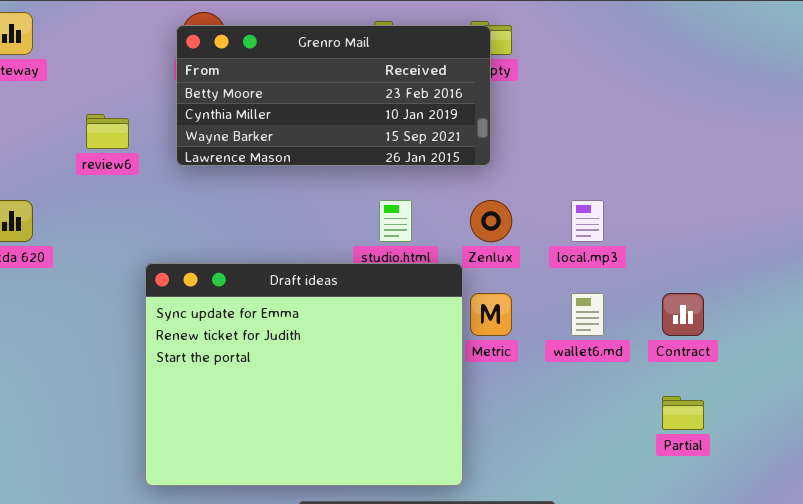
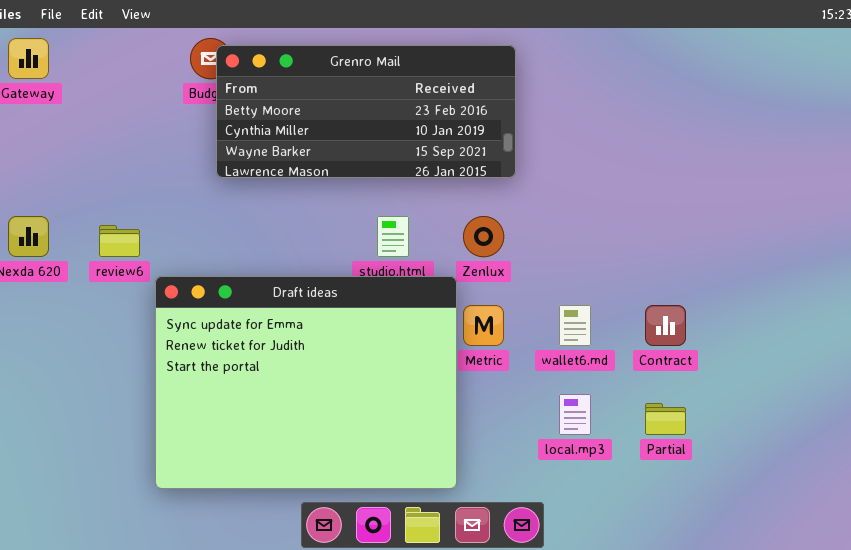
Grenro Mail: [176,25,491,166] -> [216,45,516,178], moved
review6: [86,114,129,149] -> [99,225,140,257], moved
local.mp3: [571,200,604,242] -> [559,394,591,435], moved

